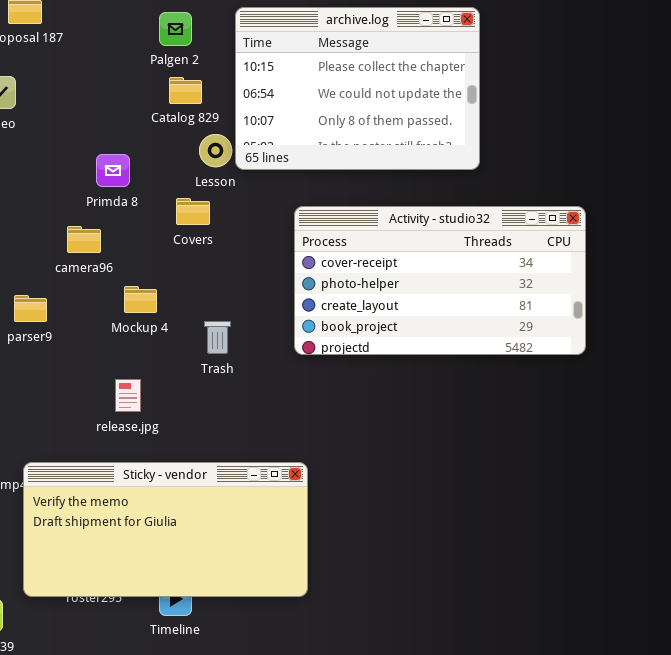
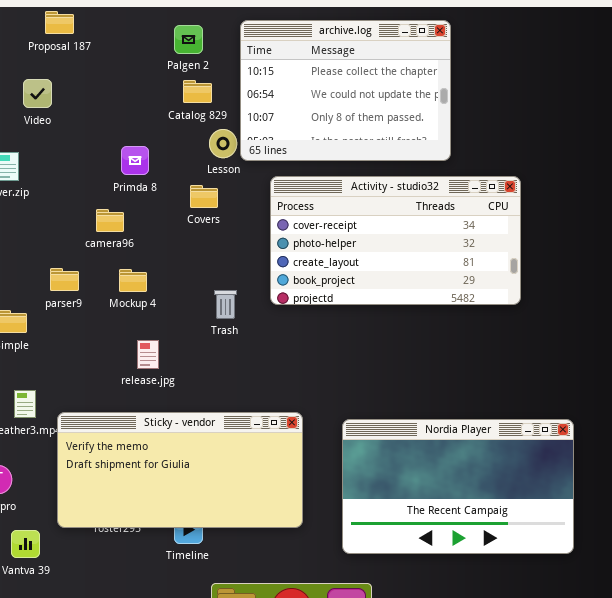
Activity - studio32: [294,206,586,355] -> [270,176,521,305], moved
Mockup 4: [124,286,157,313] -> [119,269,147,292], moved
Nordia Player: none -> [342,419,574,554], opened

